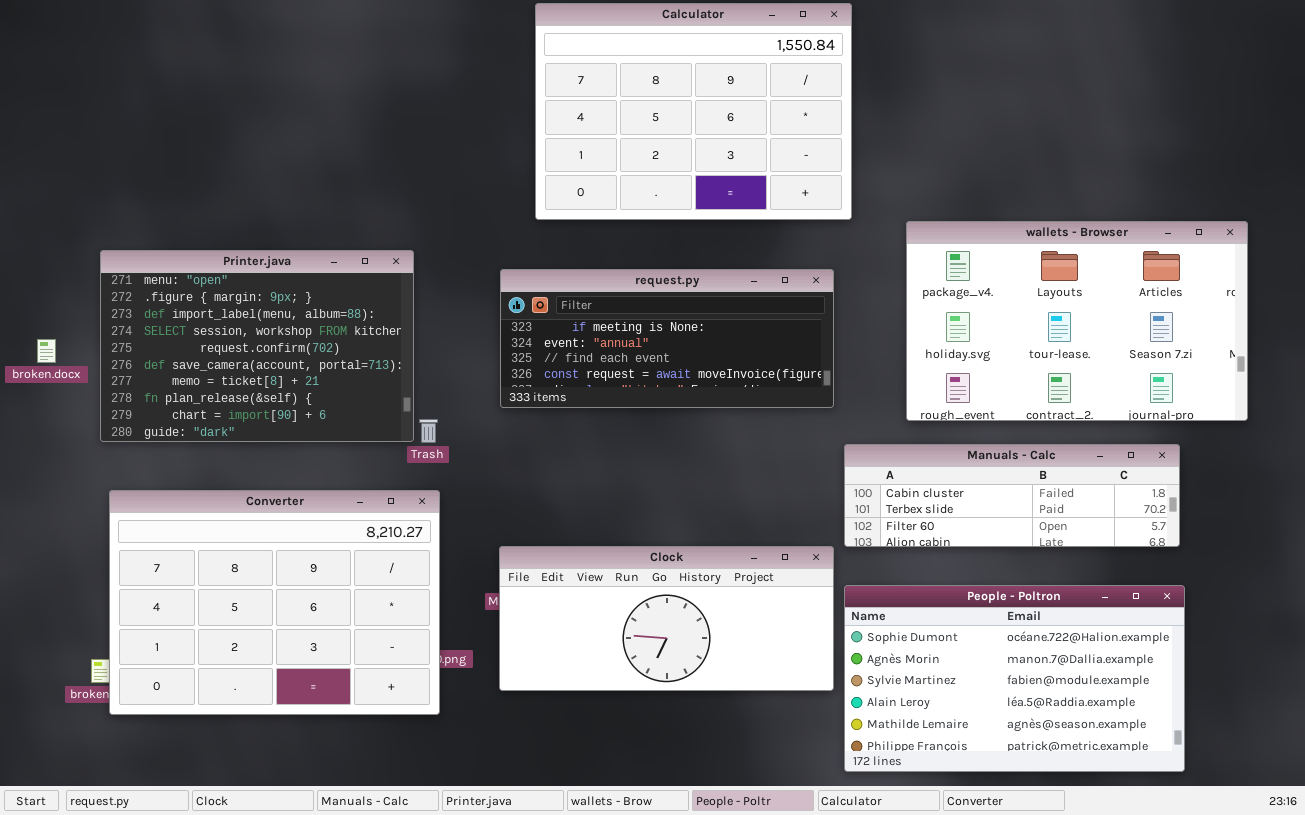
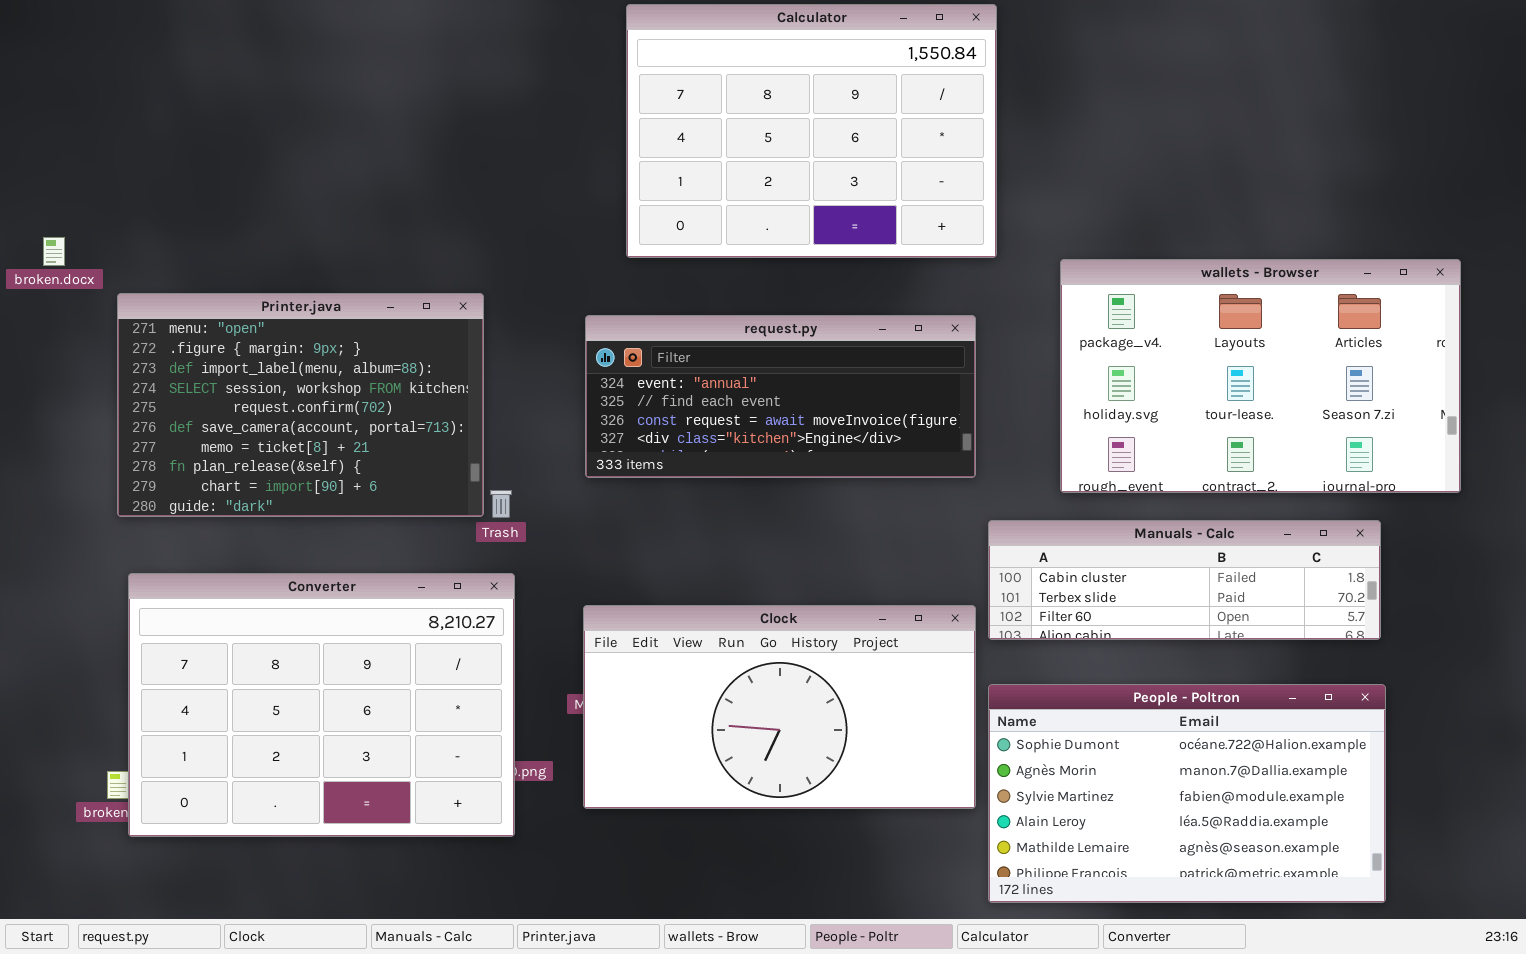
request.py: [500,269,834,408] -> [585,315,976,478], scrolled down 1 row
broken.docx: [37,339,56,363] -> [43,237,65,266], moved
Clock: [499,546,834,691] -> [583,605,976,809], resized

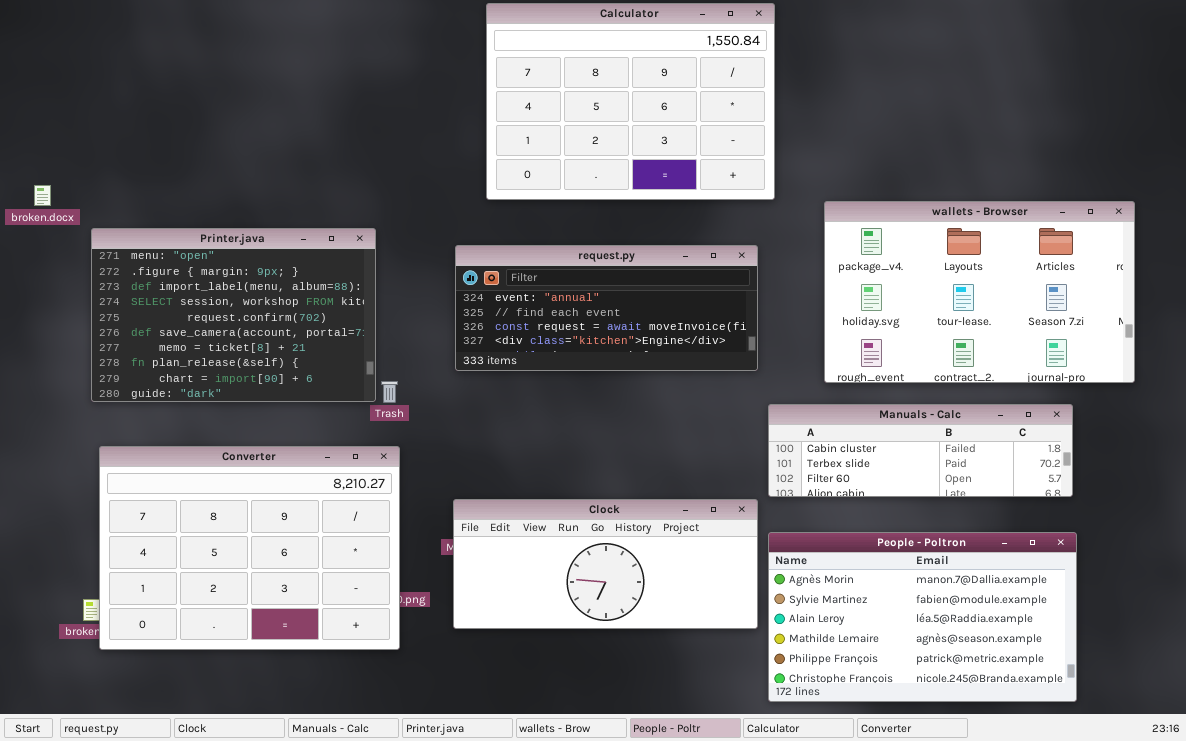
Clock: [583,605,976,809] -> [453,499,758,629], resized
People - Poltron: [988,684,1386,903] -> [768,532,1077,702], scrolled down 1 row

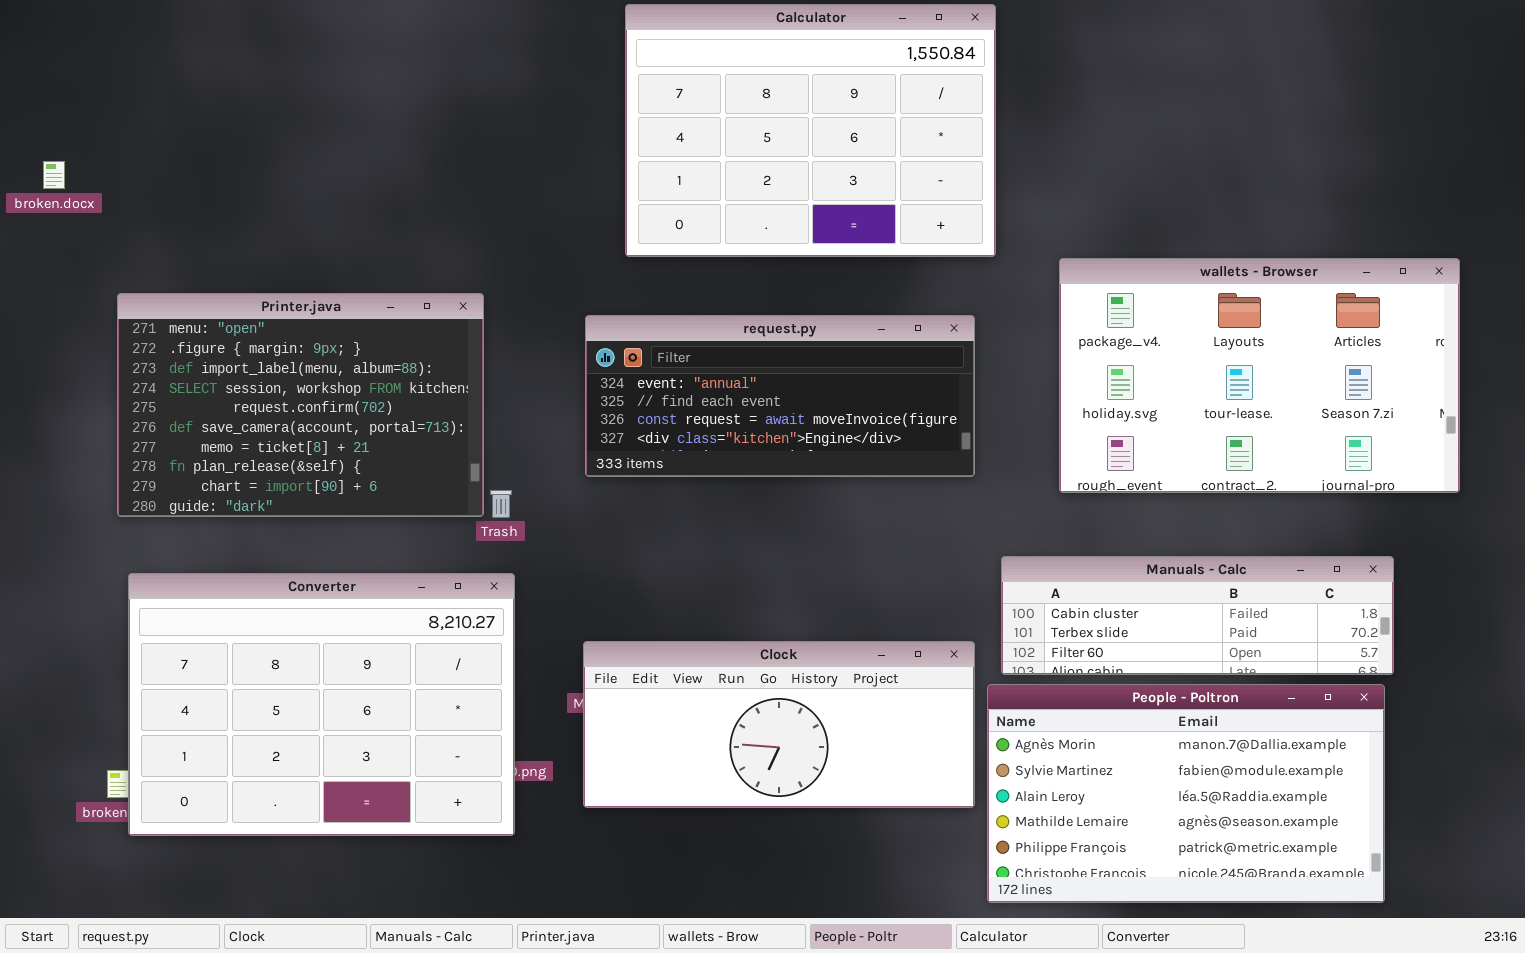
broken.docx: [34,185,51,206] -> [43,161,65,189], moved
Manuals - Calc: [768,404,1073,497] -> [1001,556,1394,675], moved

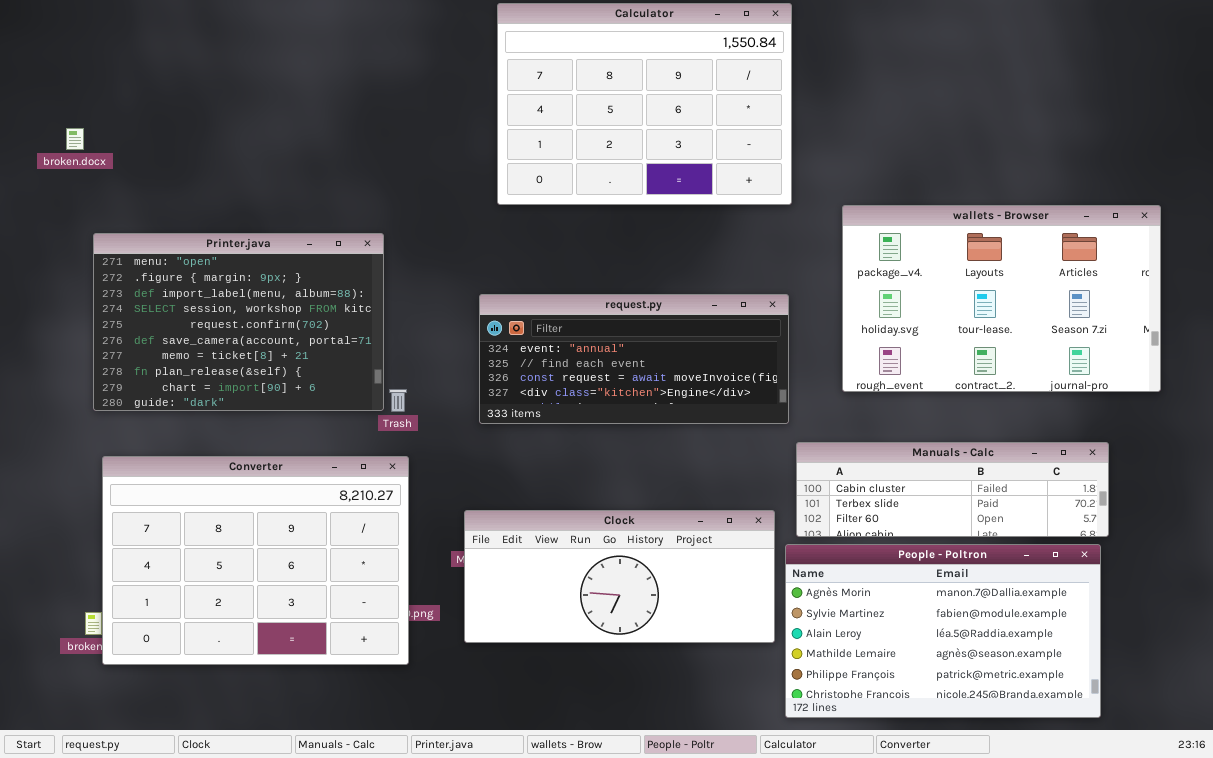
broken.docx: [43,161,65,189] -> [66,128,84,150], moved
request.py: [585,315,975,477] -> [479,294,789,424], moved

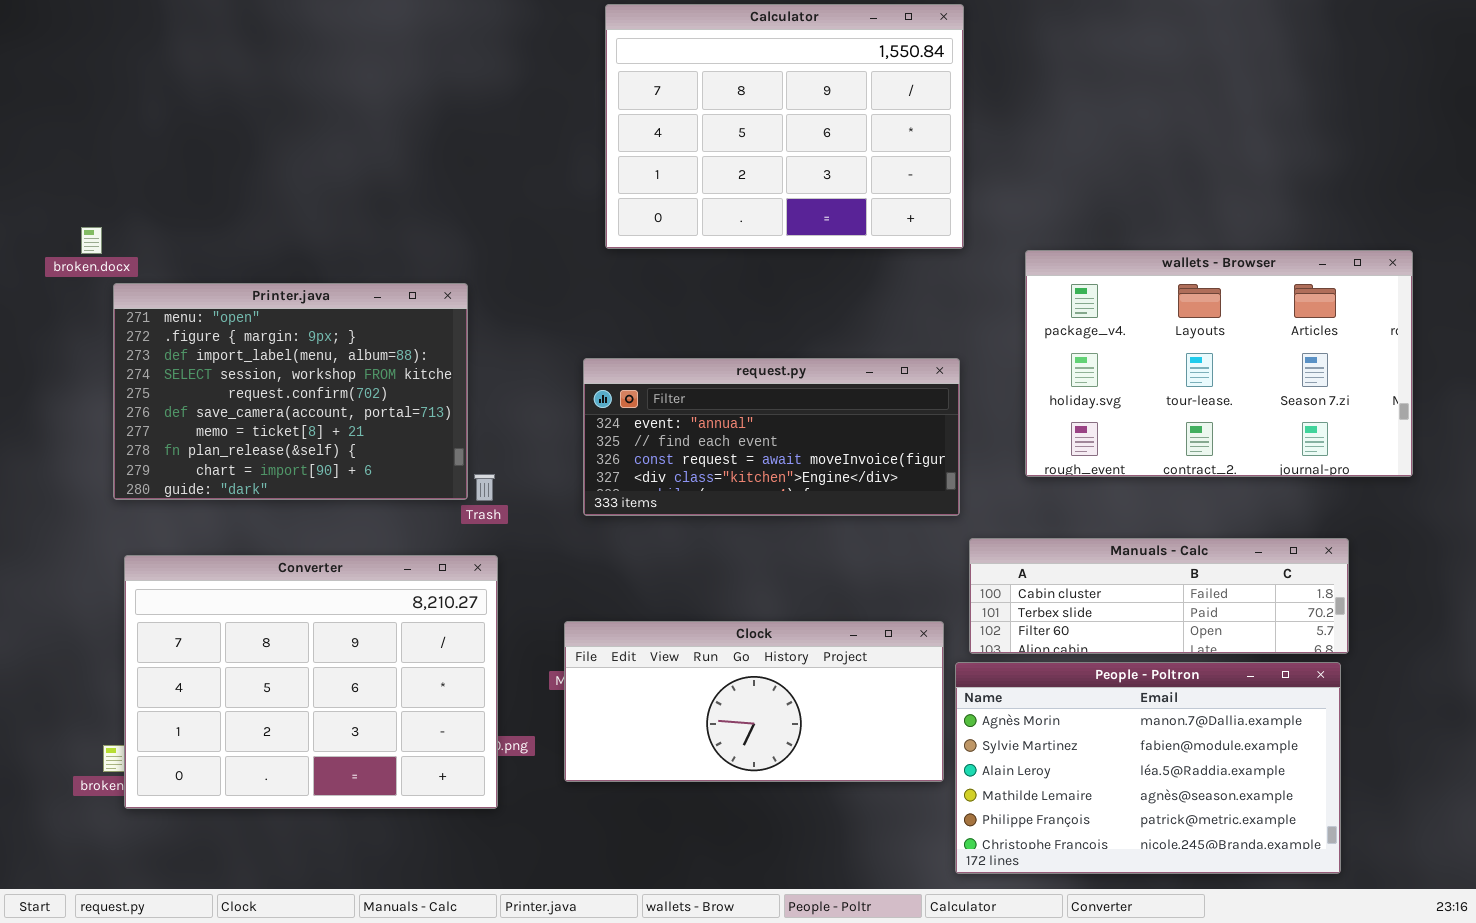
broken.docx: [66,128,84,150] -> [81,227,102,254], moved

